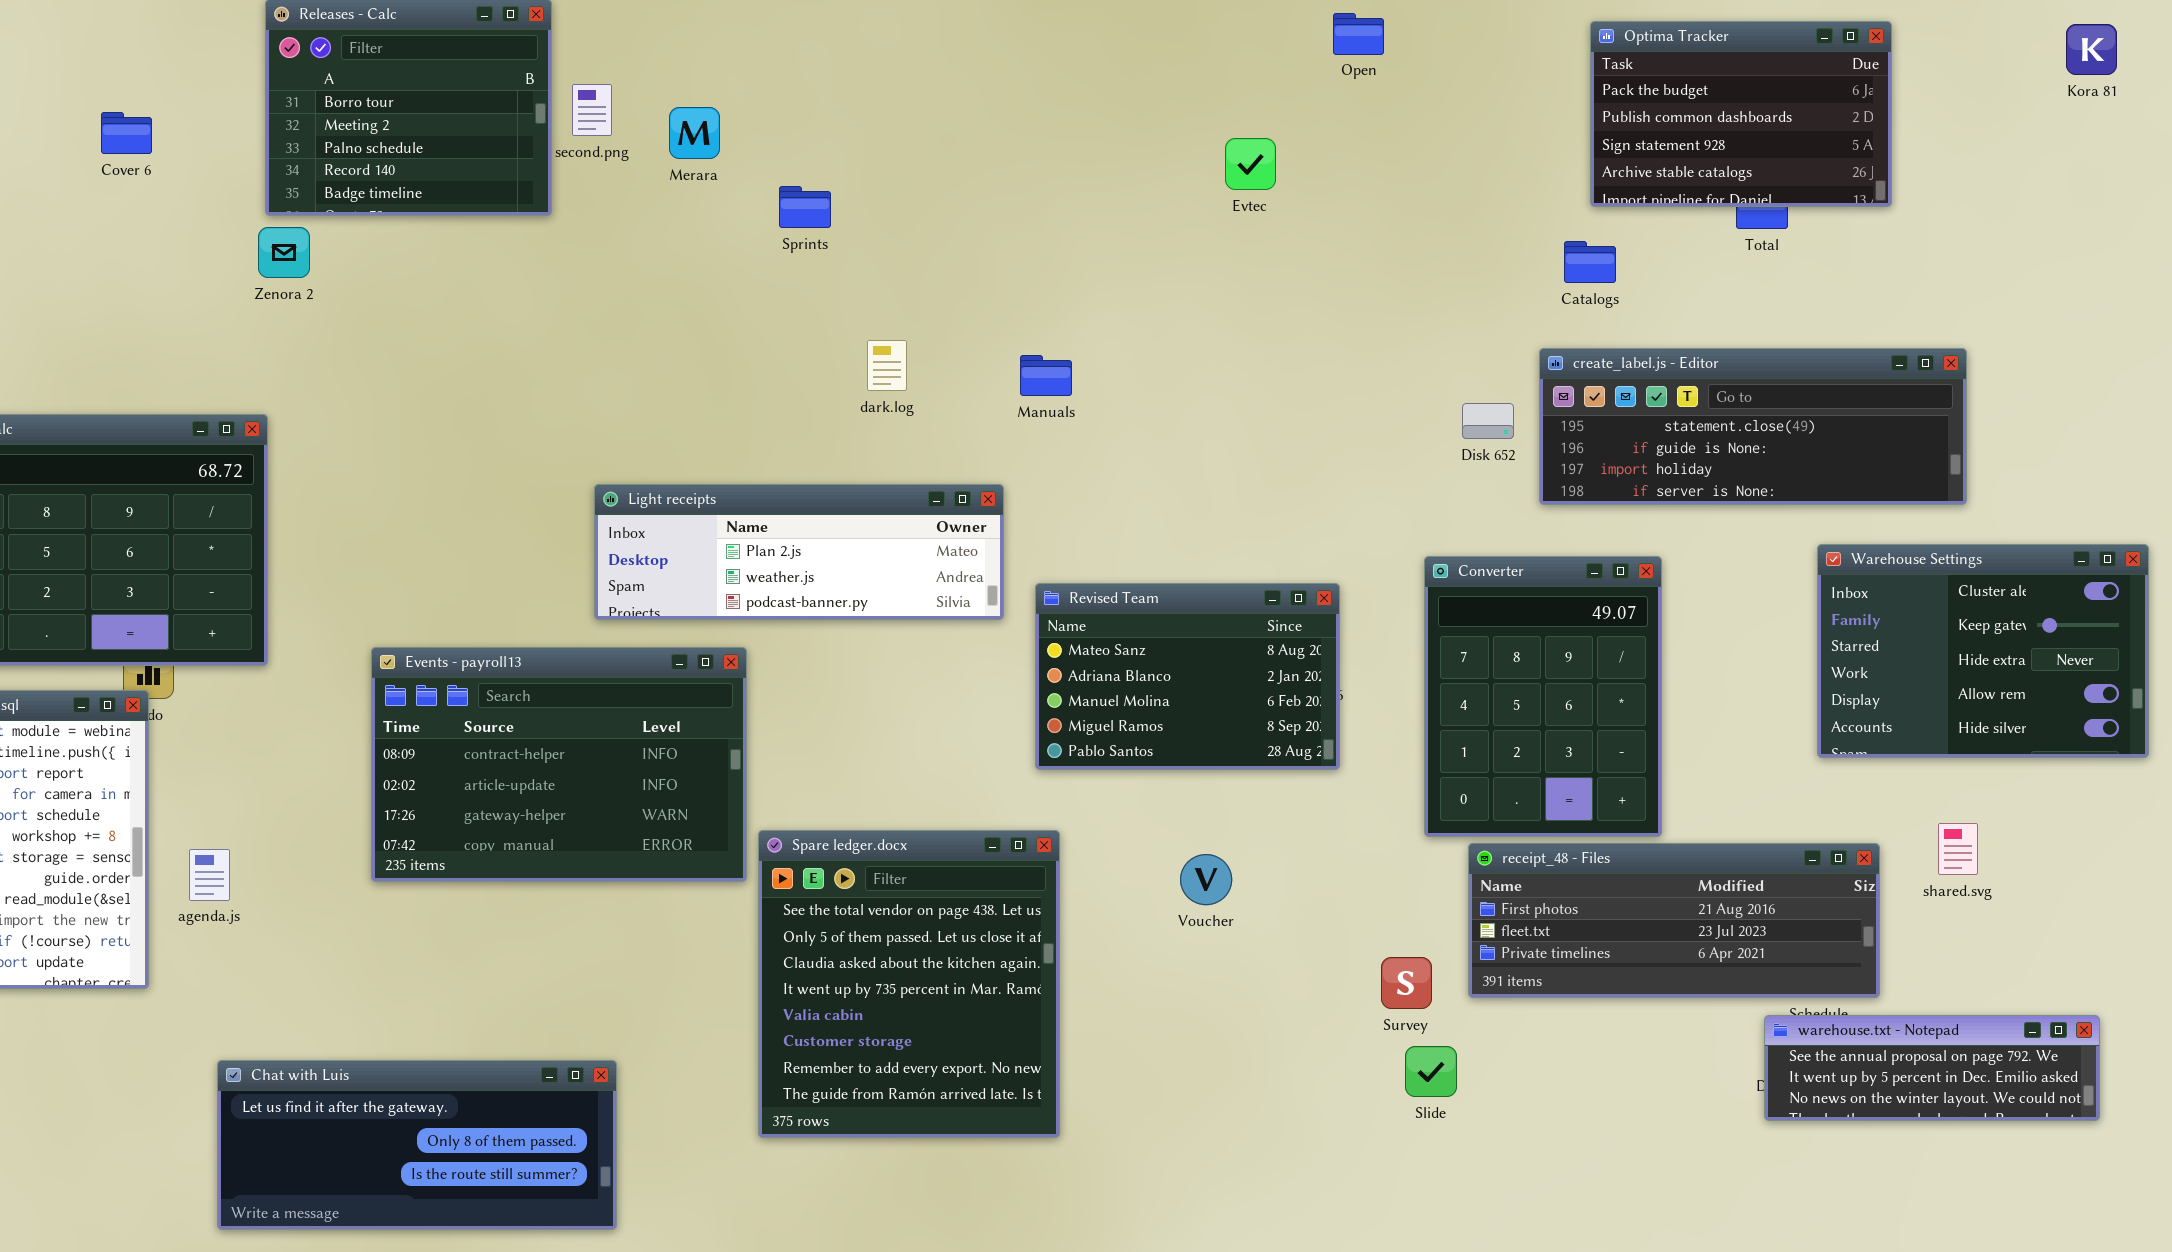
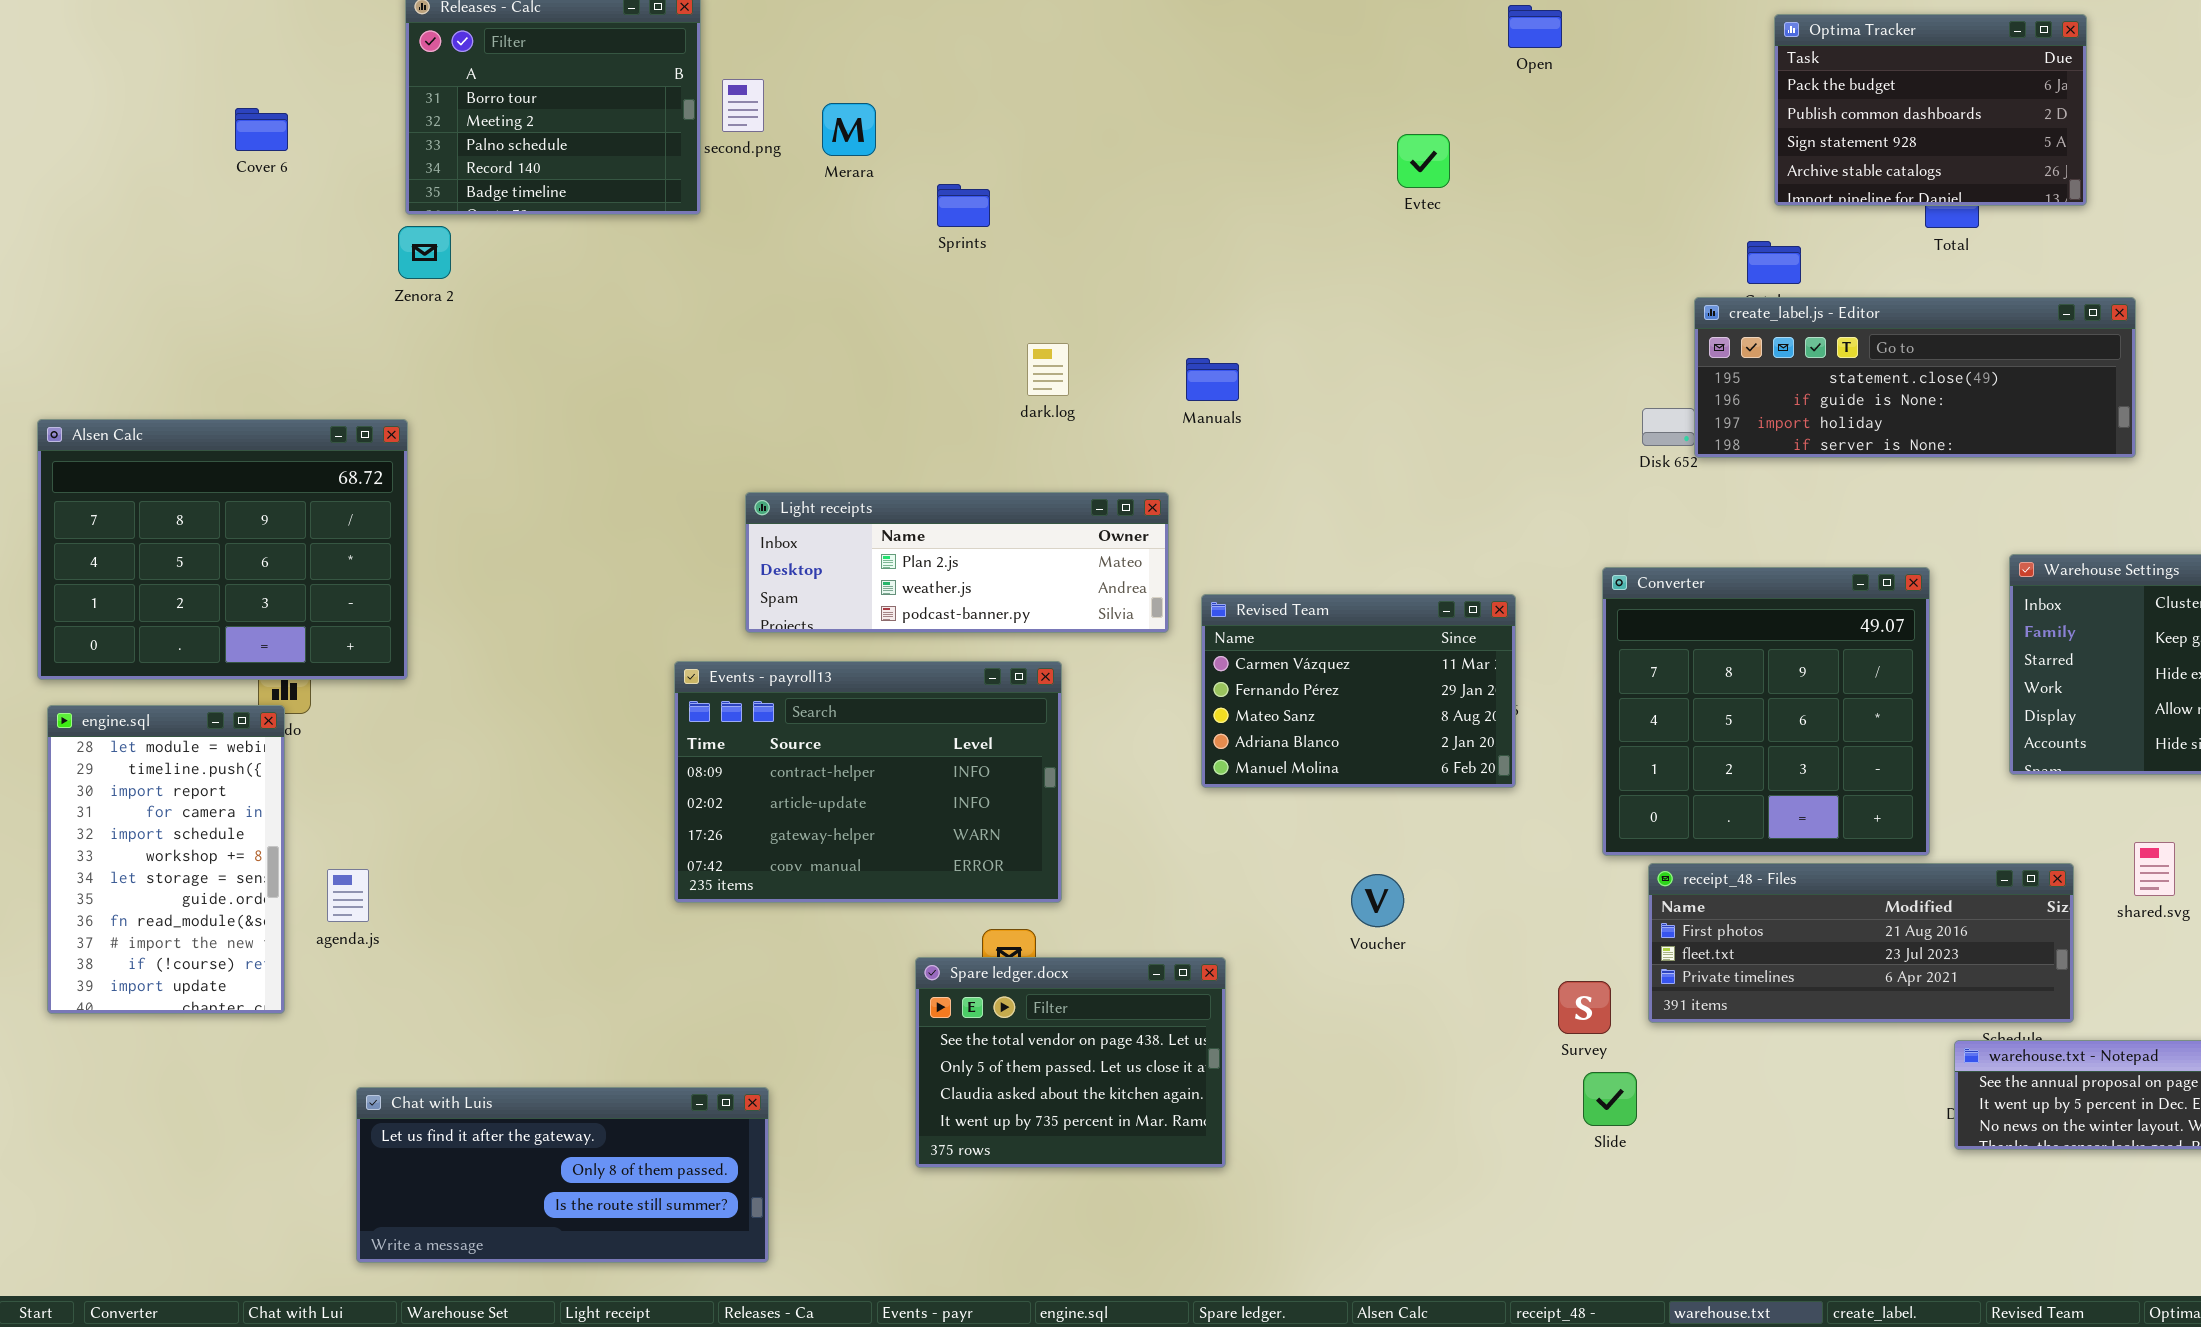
create_label.js - Editor: [1539,348,1967,505] -> [1694,297,2136,458], moved
Converter: [1424,556,1662,837] -> [1602,567,1930,856], resized
Revised Team: [1035,583,1340,770] -> [1201,594,1516,788], scrolled up 2 rows
Events - payroll13: [371,647,747,882] -> [674,661,1062,903], moved
Spare ledger.docx: [758,830,1060,1138] -> [915,957,1226,1168], resized

